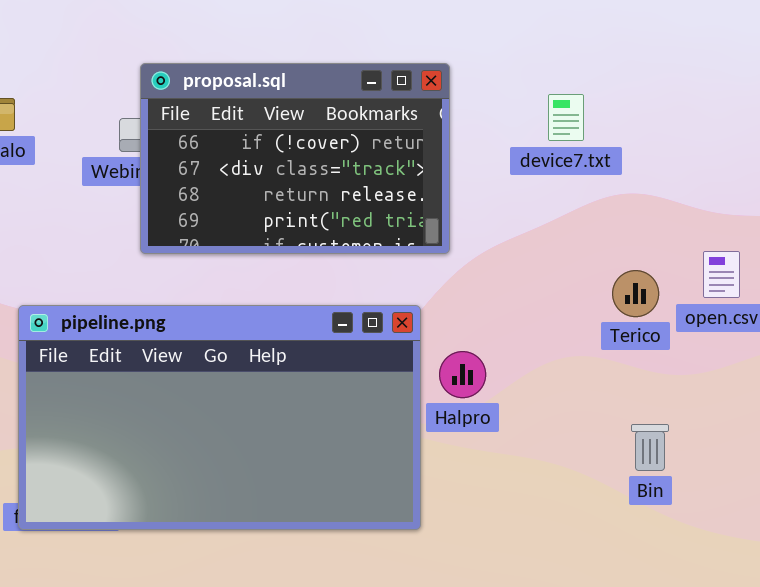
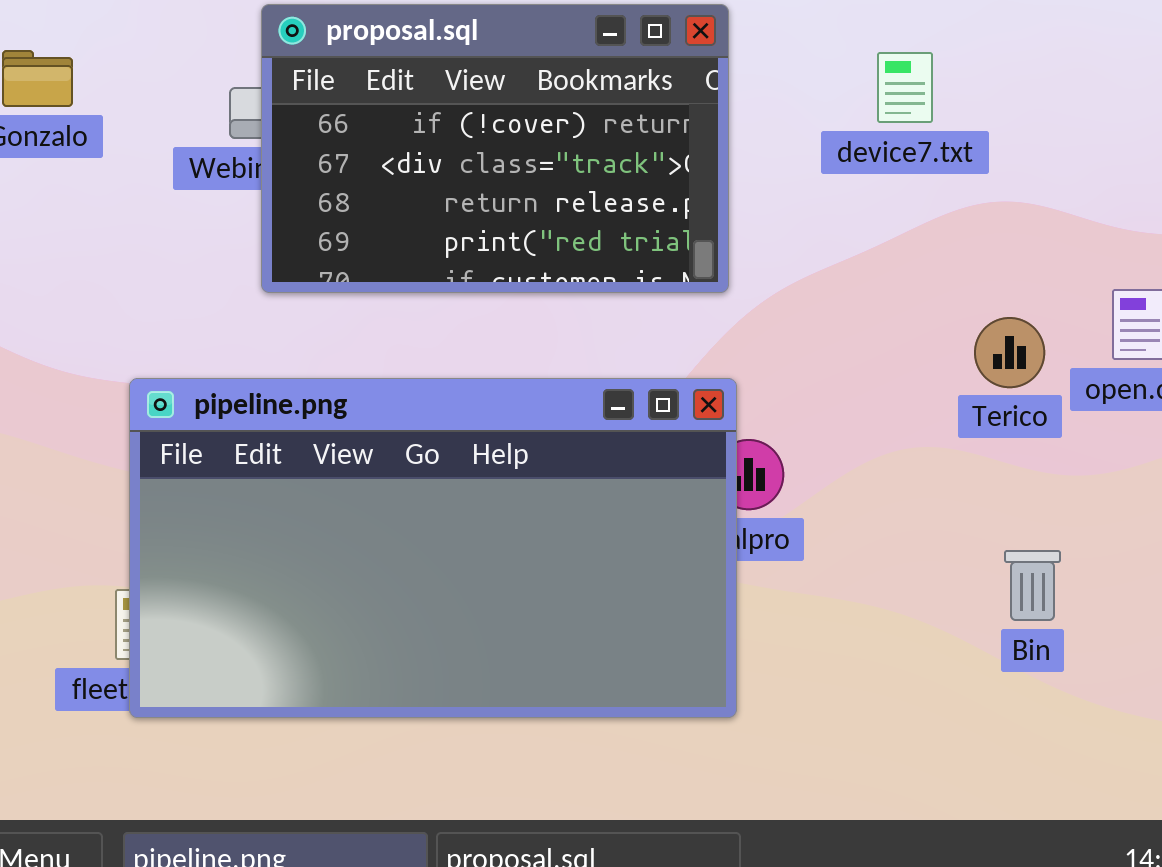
pipeline.png: [18,305,421,530] -> [129,378,737,718], moved

